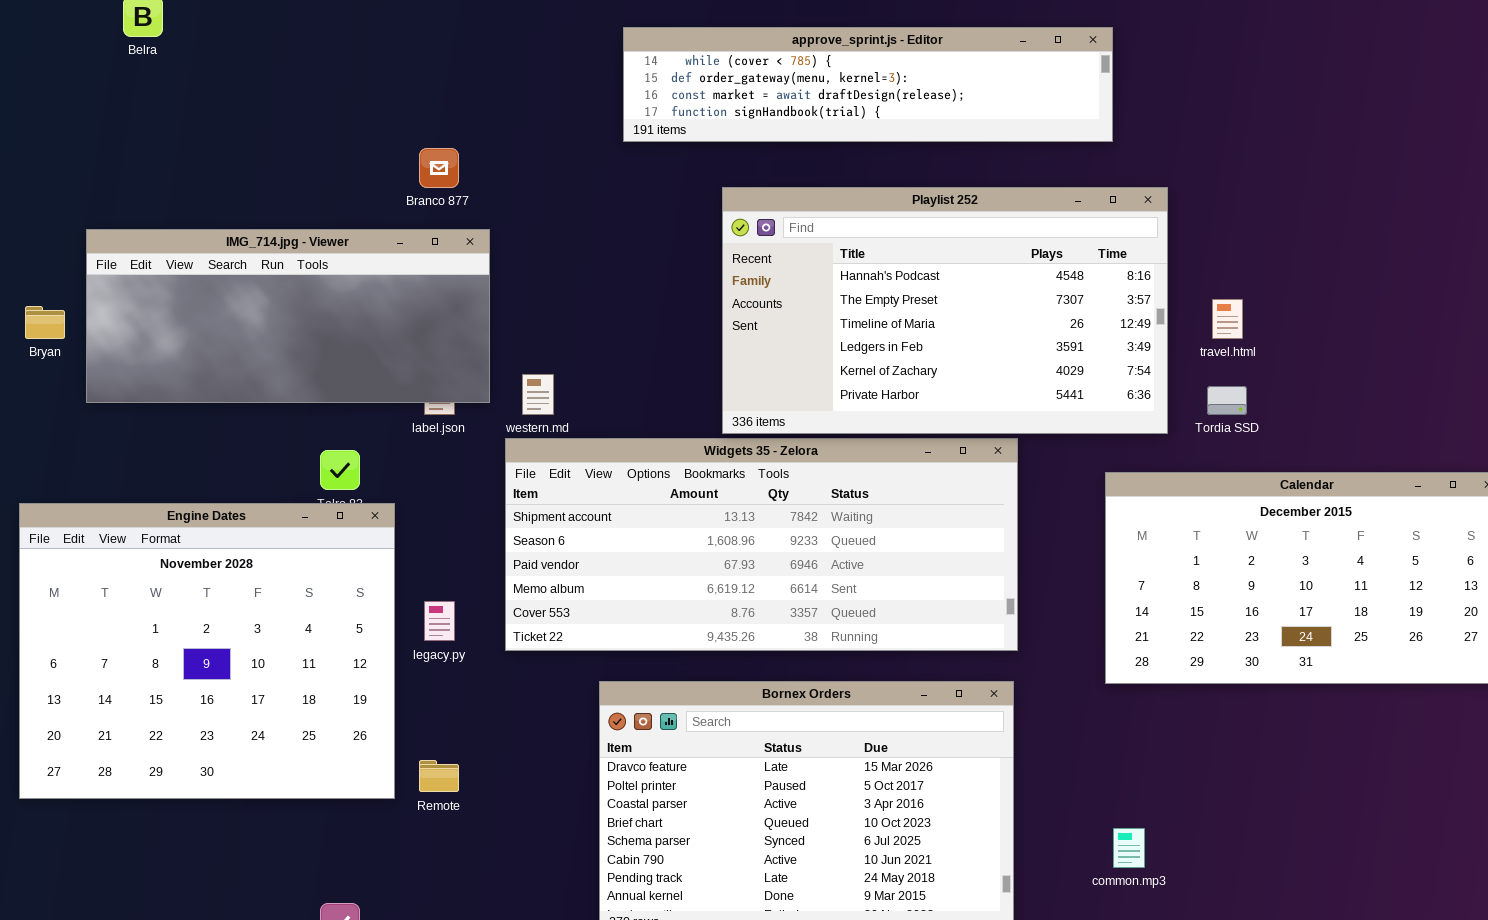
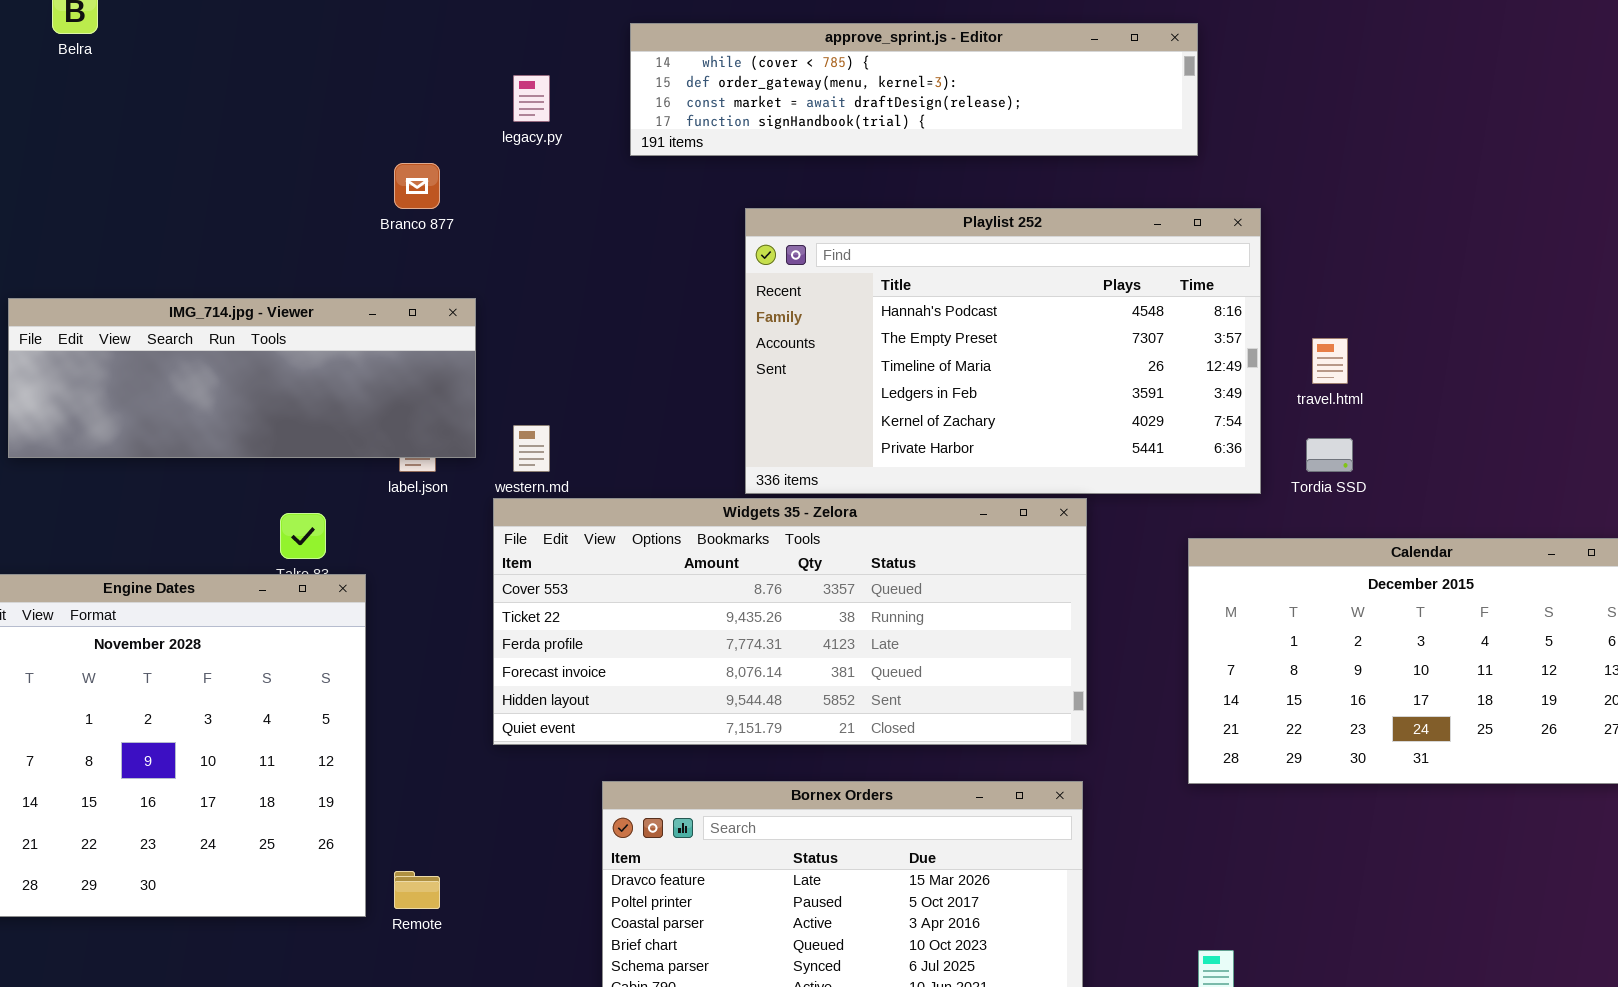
IMG_714.jpg - Viewer: [86,229,490,403] -> [8,298,476,458], resized
Widgets 35 - Zelora: [505,438,1018,651] -> [493,498,1087,745], scrolled down 4 rows
legacy.py: [424,601,455,641] -> [513,75,550,122], moved

